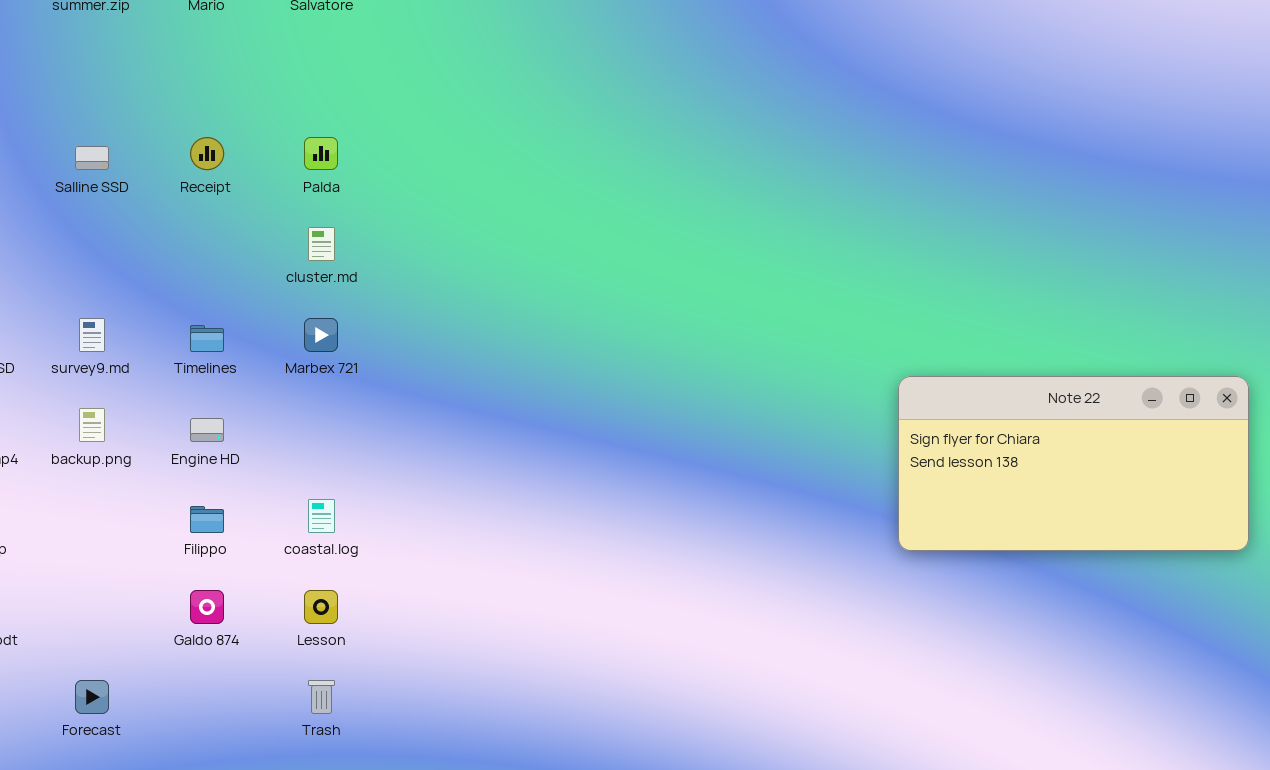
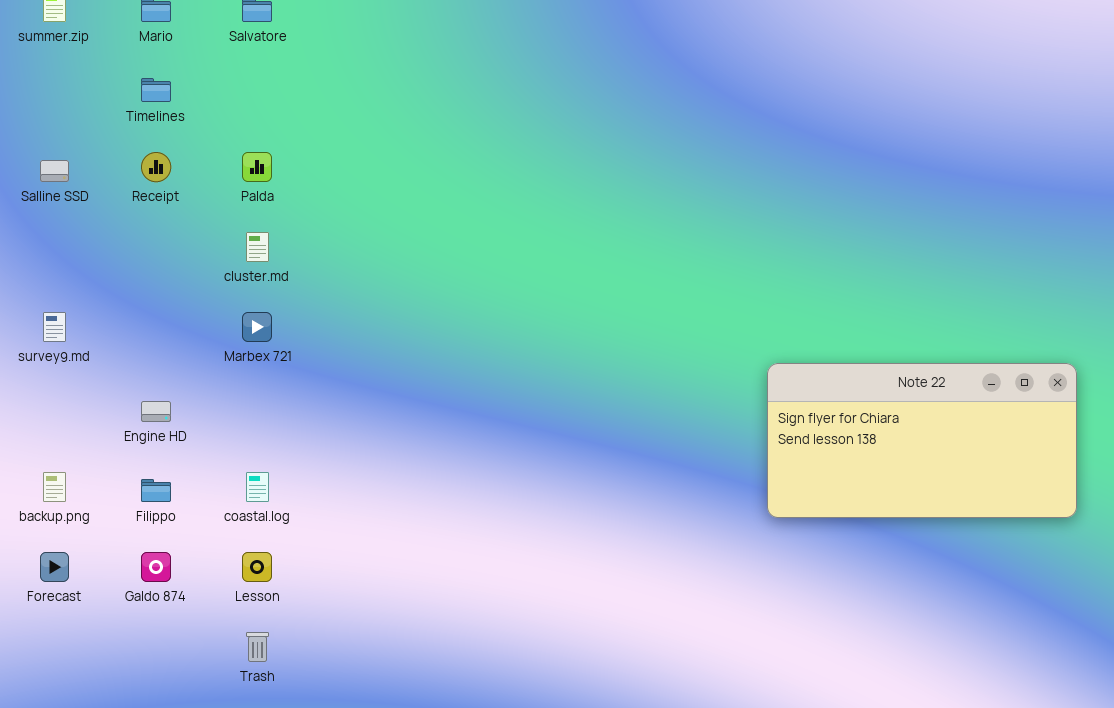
Timelines: [190,325,224,352] -> [141,78,171,102], moved
backup.png: [79,408,105,442] -> [43,472,66,502], moved
Forecast: [75,680,109,714] -> [40,552,69,582], moved

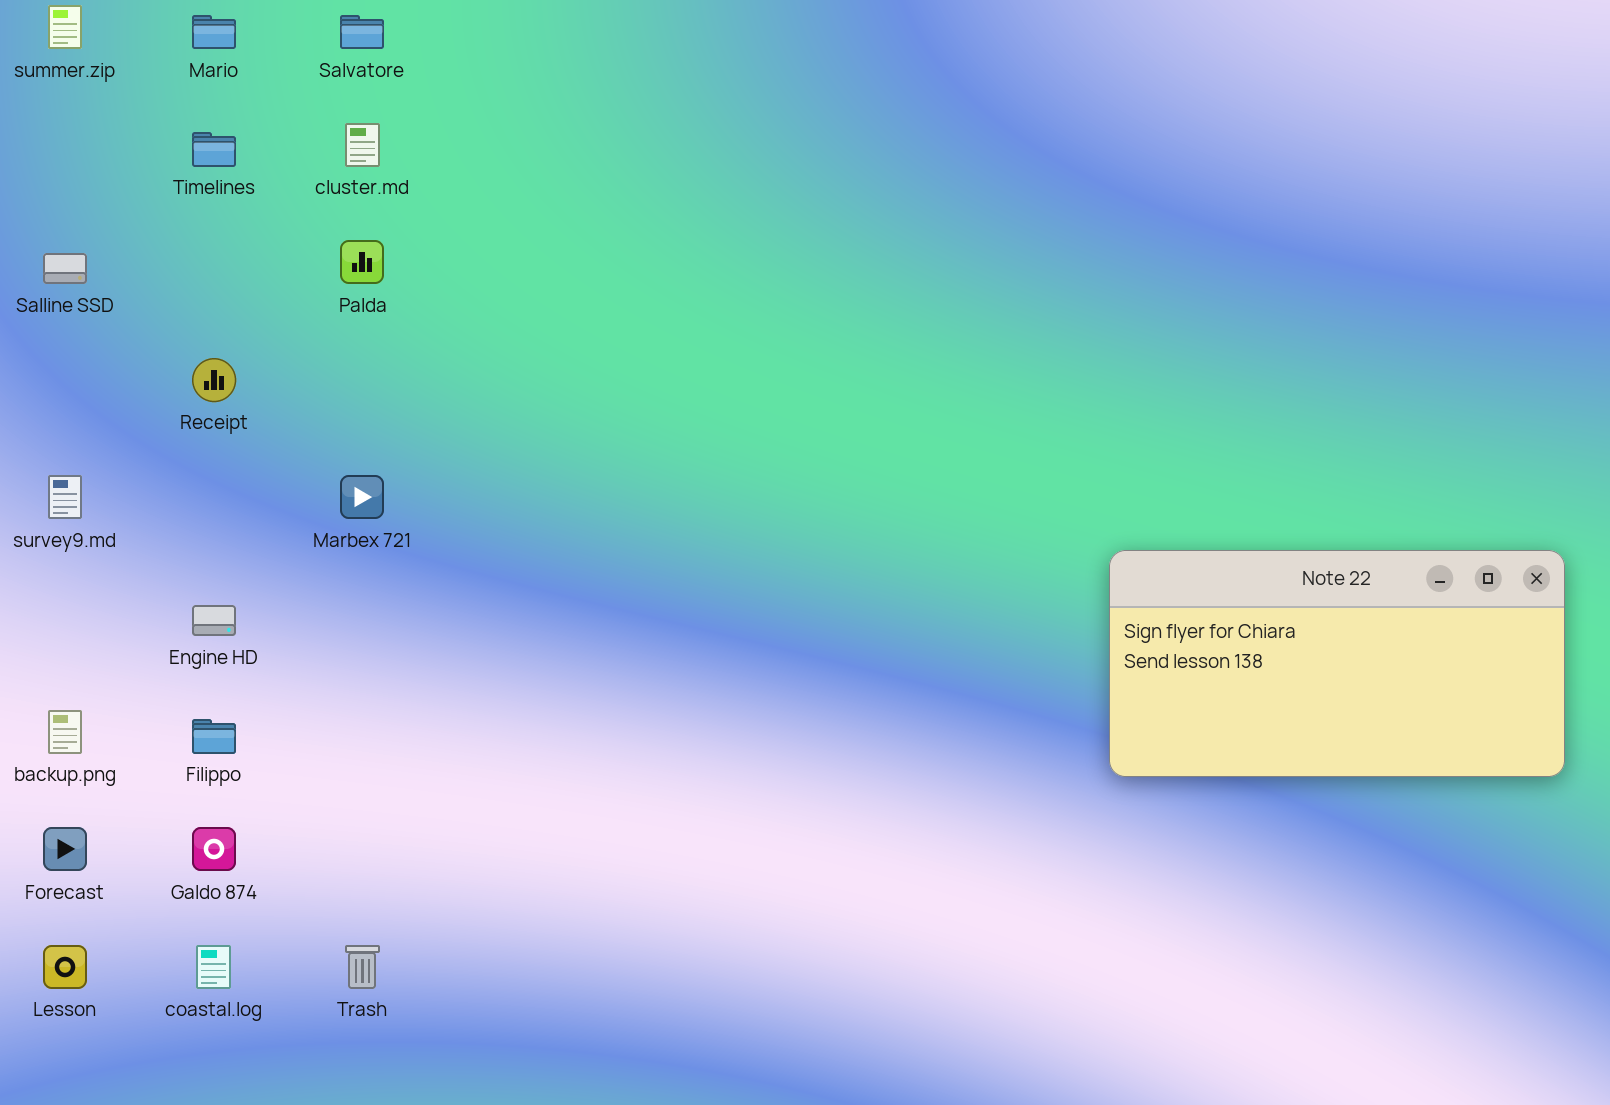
Receipt: [141,152,171,182] -> [192,358,236,402], moved
cluster.md: [246,232,269,262] -> [345,123,380,167], moved
coastal.log: [246,472,269,502] -> [196,945,231,989], moved
Lesson: [242,552,272,582] -> [43,945,87,989], moved

